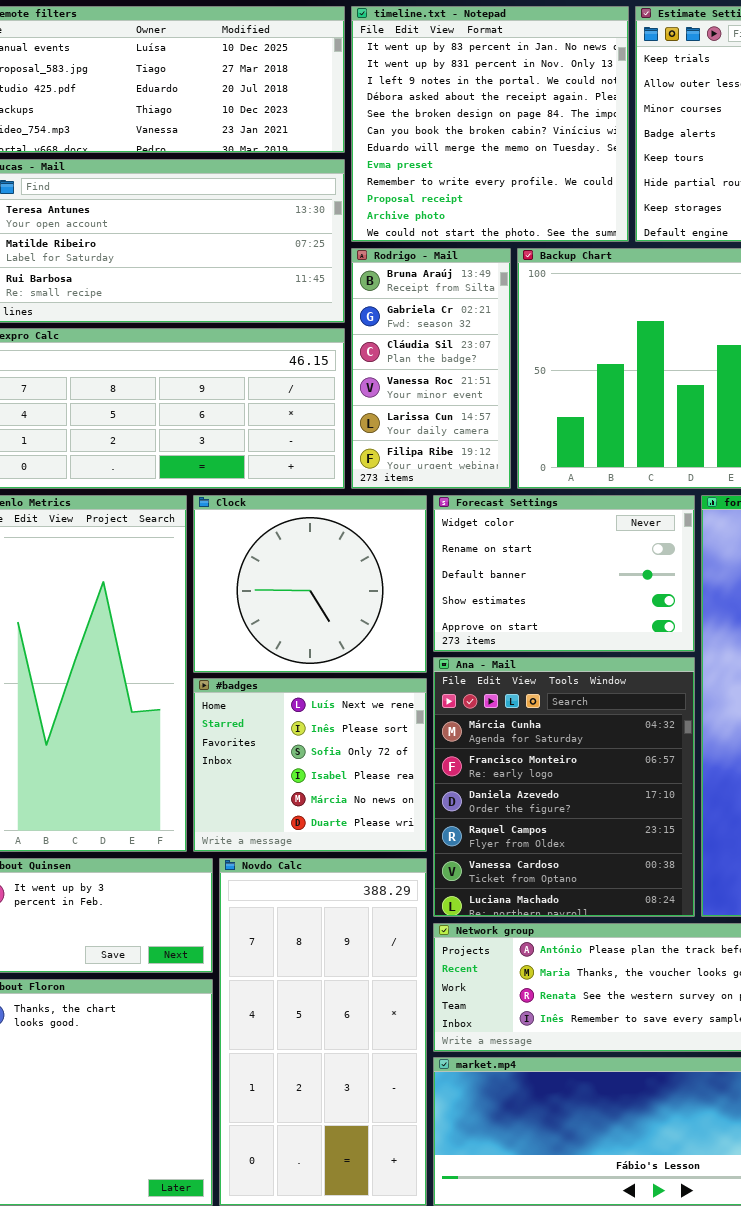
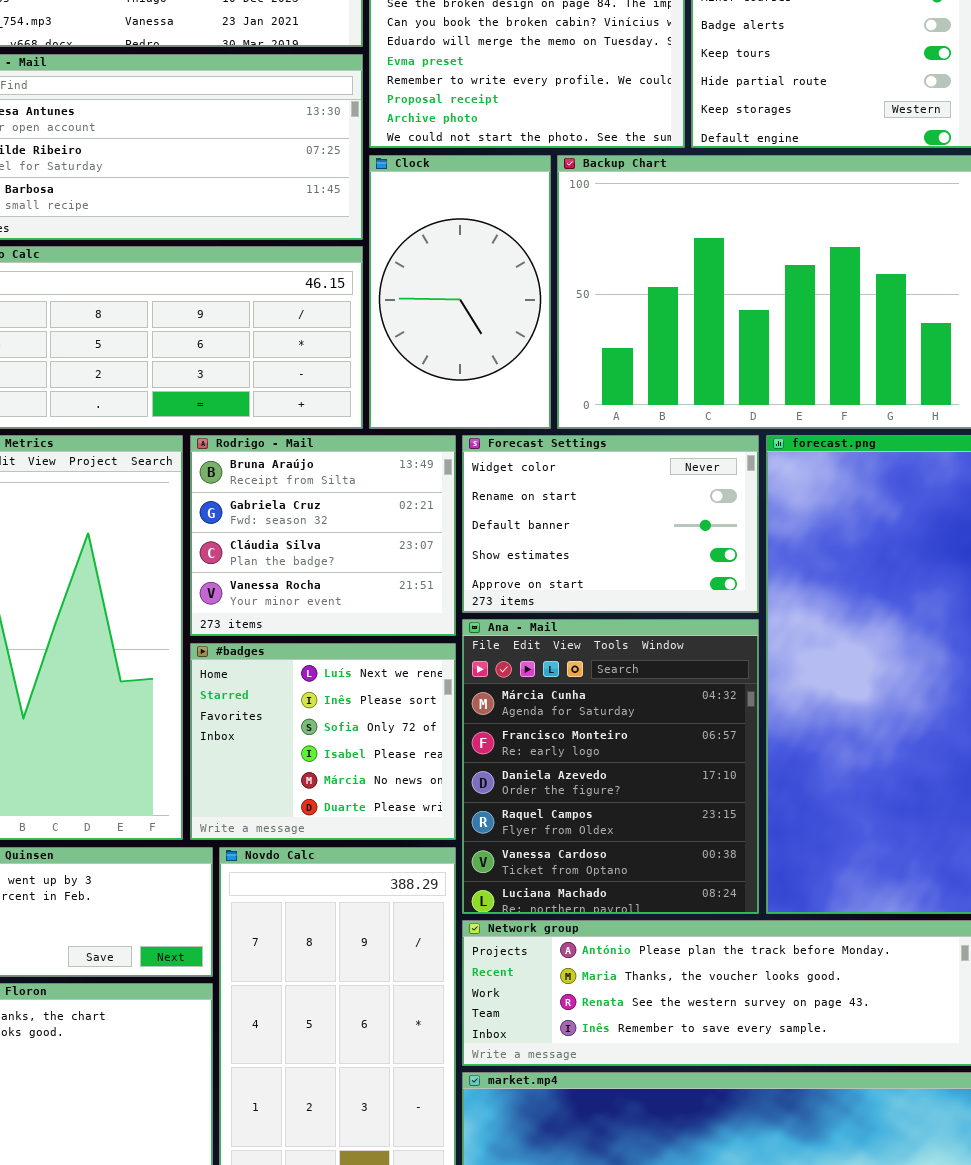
Rodrigo - Mail: [351,248,511,489] -> [190,435,456,636], moved, resized
Clock: [193,495,427,673] -> [369,155,551,429], moved, resized

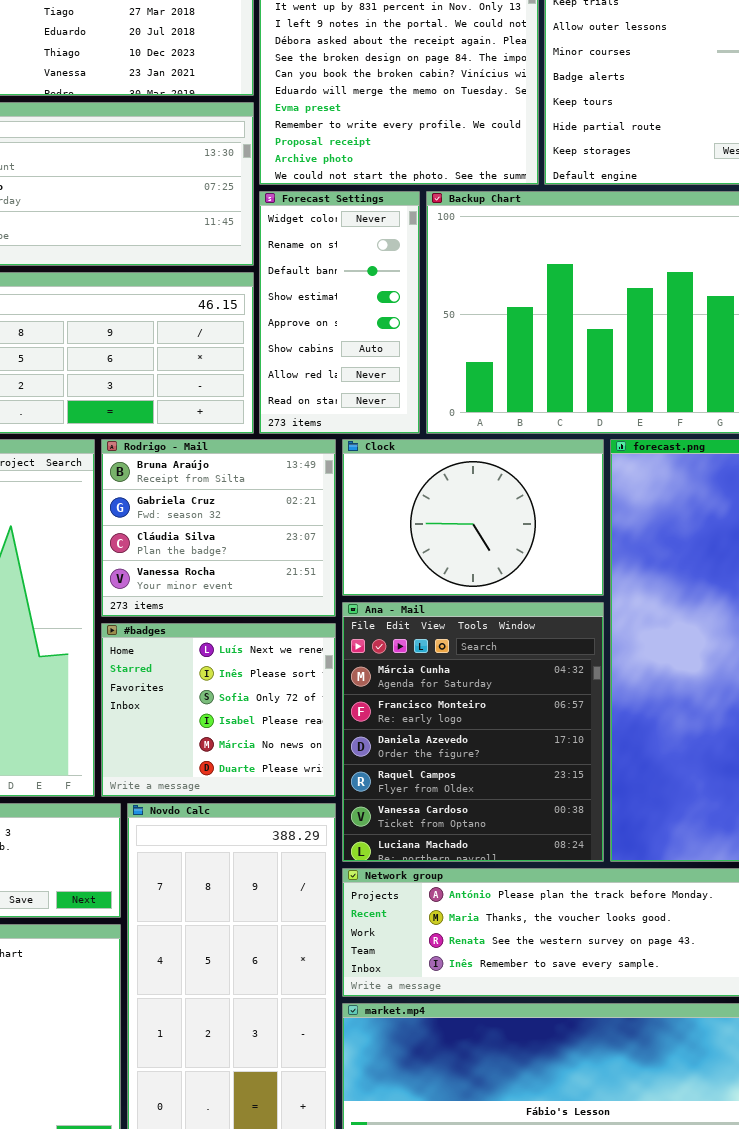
Clock: [369,155,551,429] -> [342,439,604,596], moved, resized
Forecast Settings: [462,435,759,613] -> [259,191,420,434], moved, resized

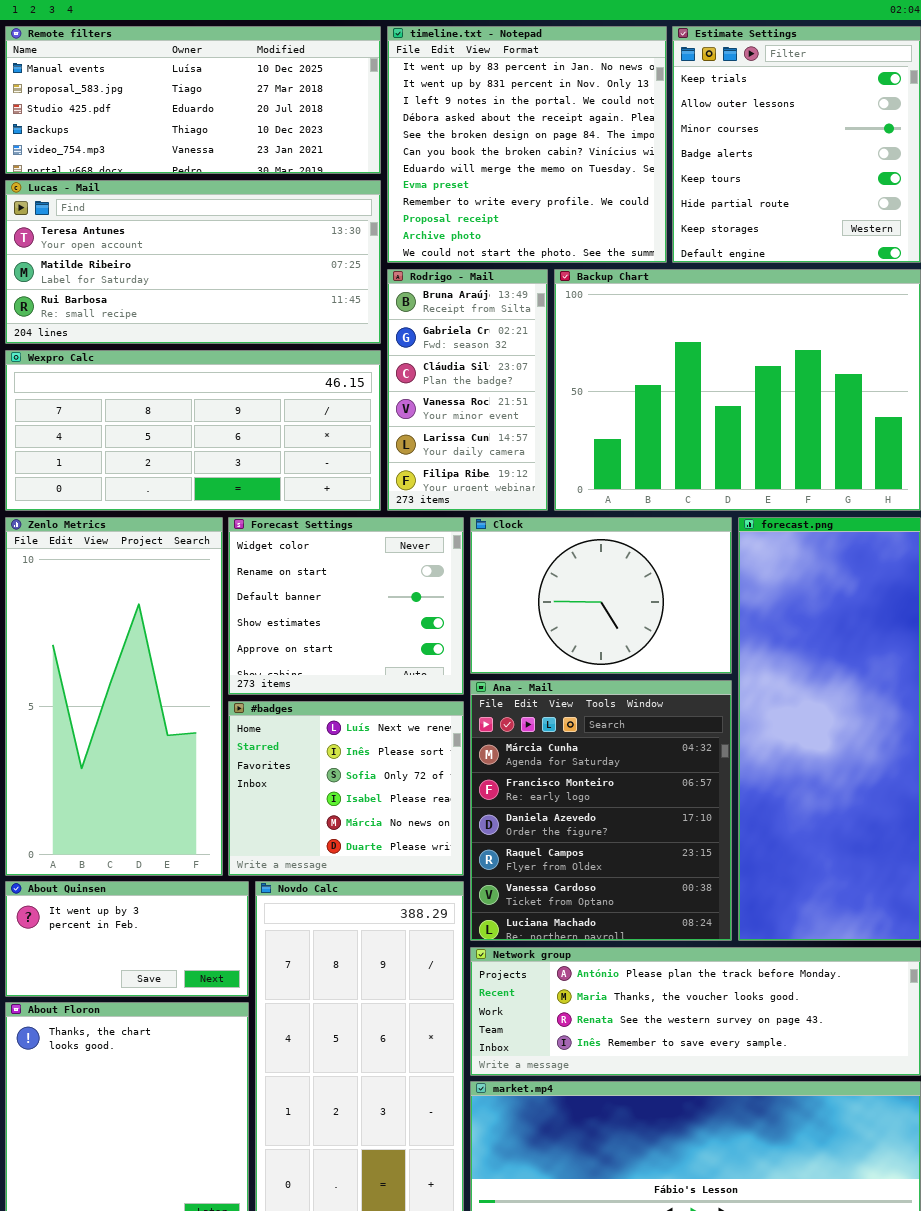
Forecast Settings: [259,191,420,434] -> [228,517,464,695], moved, resized
Rodrigo - Mail: [101,439,336,617] -> [387,269,548,511], moved, resized

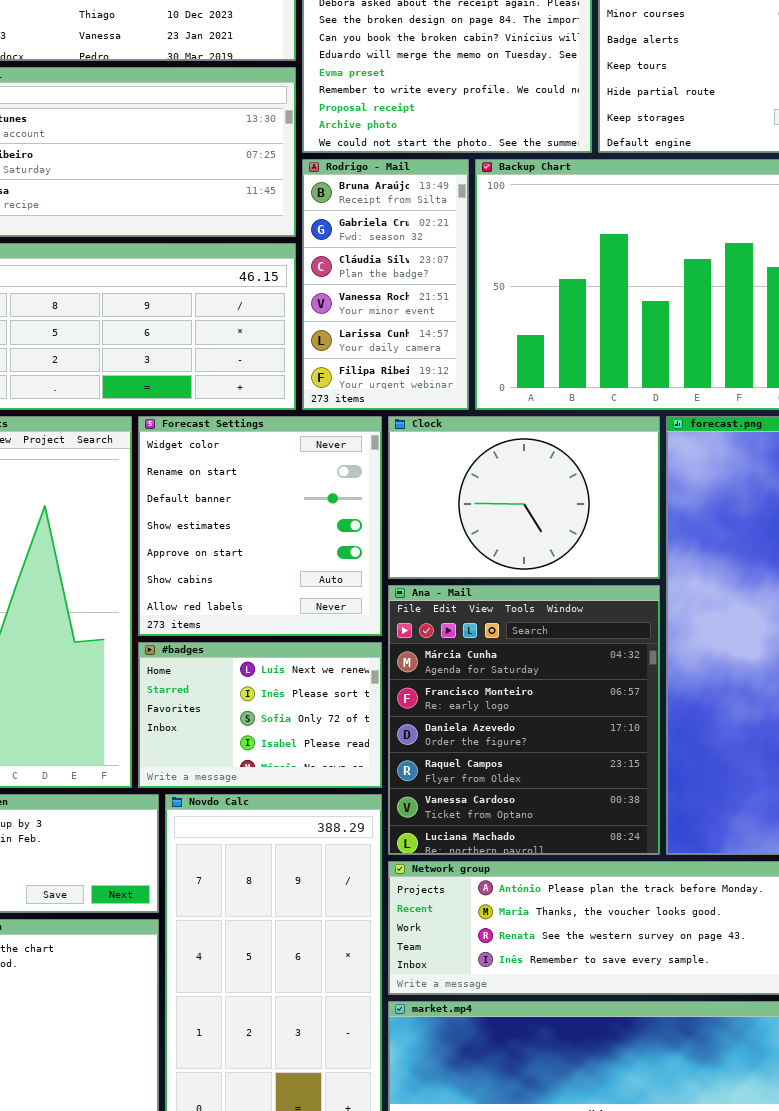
Forecast Settings: [228,517,464,695] -> [138,416,382,636], resized
#badges: [228,701,464,876] -> [138,642,382,788], resized

